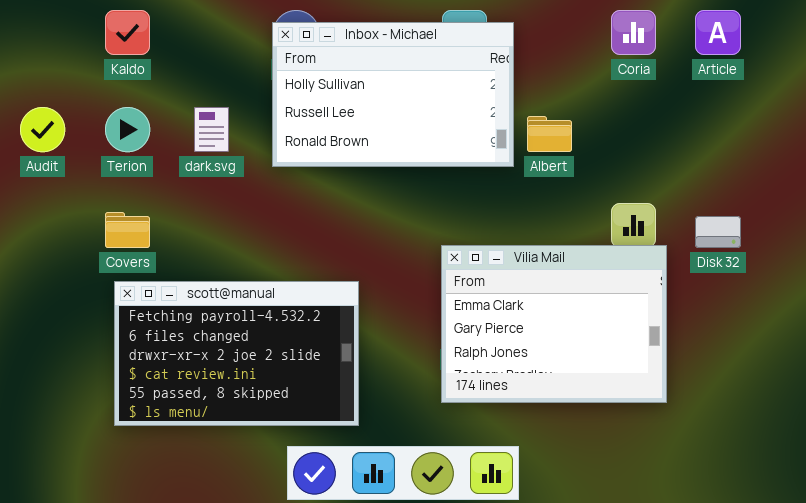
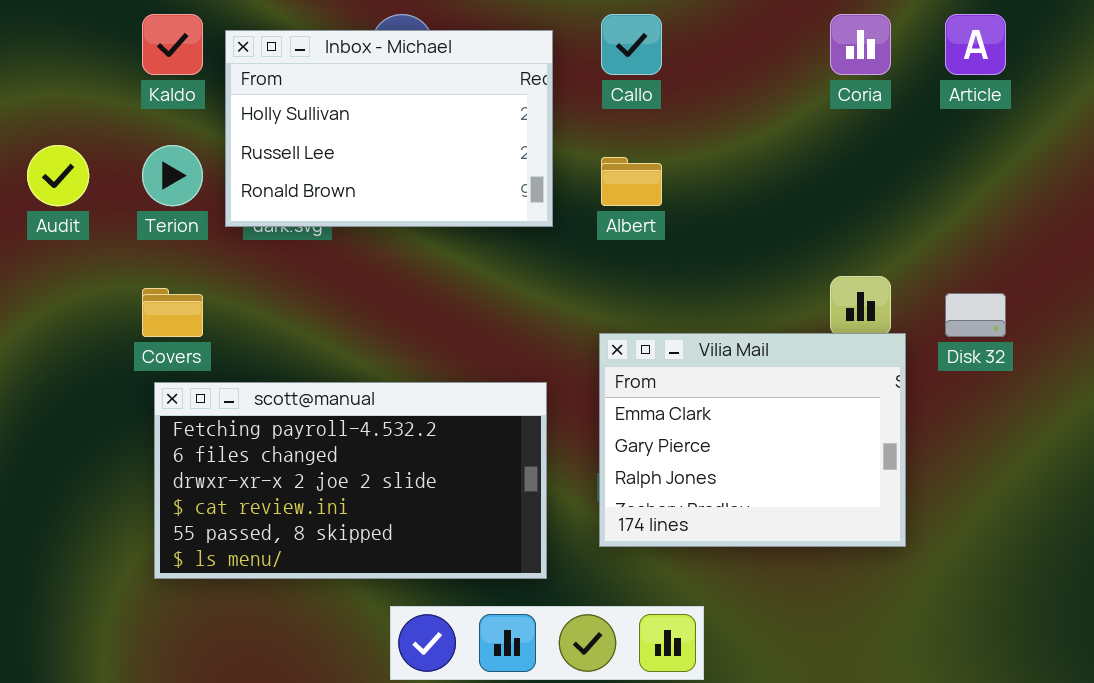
Inbox - Michael: [272,22,514,167] -> [225,30,553,227], moved
Albert: [527,116,572,152] -> [601,157,662,206], moved
scott@manual: [114,281,359,426] -> [154,382,547,579], resized

